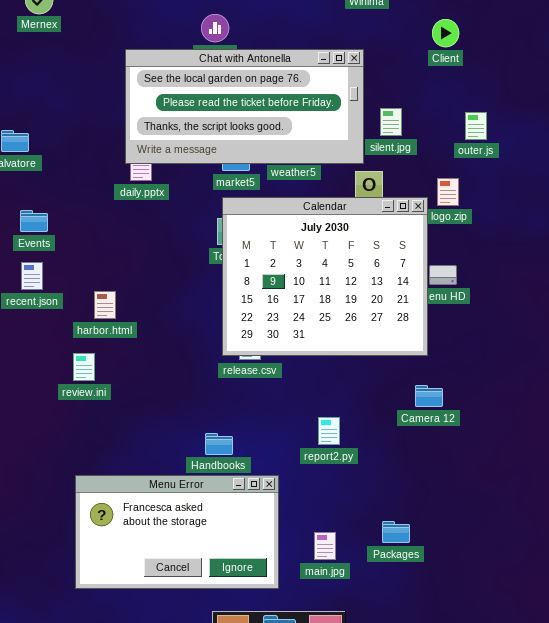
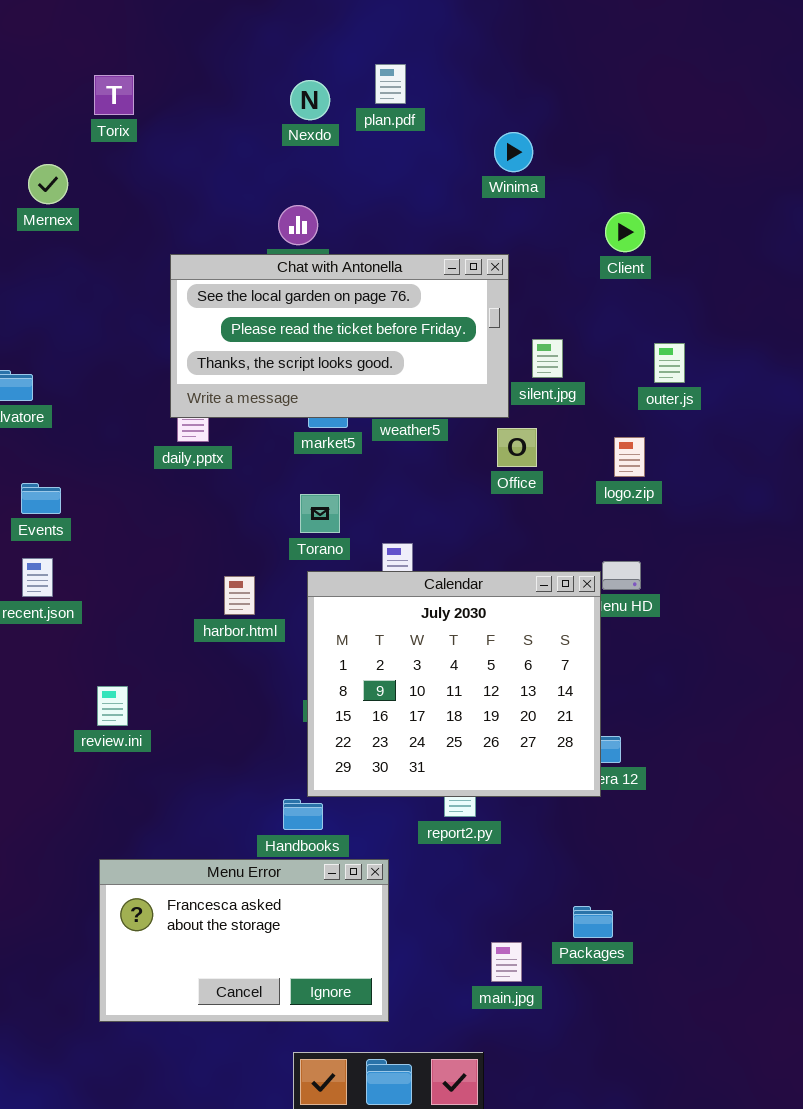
Calendar: [222,197,428,356] -> [307,571,601,797], moved
harbor.html: [94,291,116,319] -> [224,576,255,615], moved
Packages: [382,521,410,543] -> [573,906,613,938], moved
main.jpg: [314,532,336,560] -> [491,942,522,982], moved

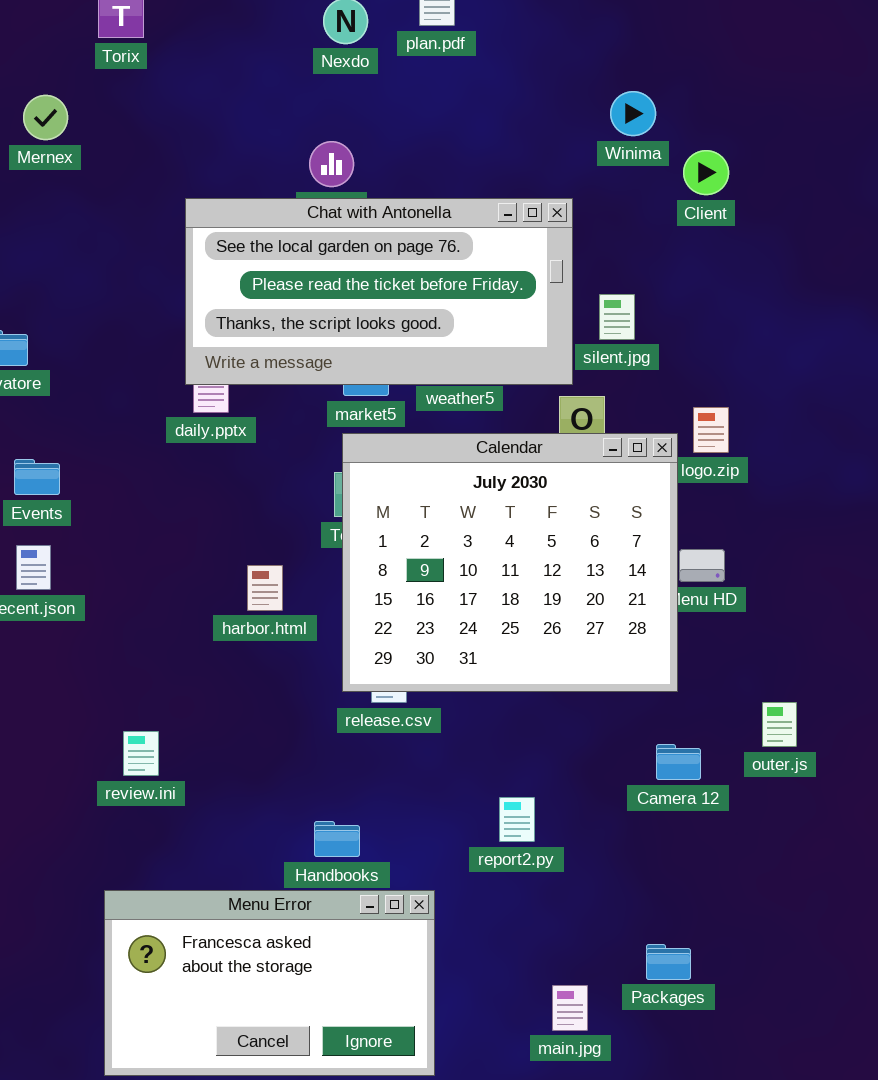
Winima: [494,132,533,172] -> [610,91,656,136], moved
outer.js: [654,343,685,383] -> [762,702,797,747], moved
Calendar: [307,571,601,797] -> [342,433,678,692], moved
review.ini: [97,686,128,726] -> [123,731,159,776], moved

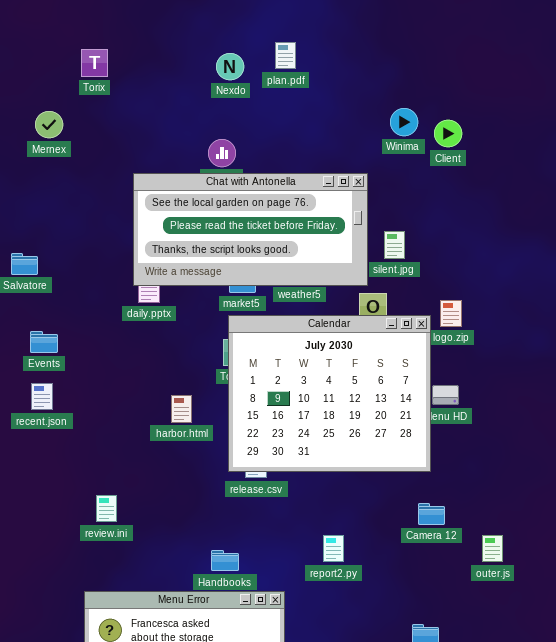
Client: [683,150,729,195] -> [434,120,462,147], moved
outer.js: [762,702,797,747] -> [482,535,503,562], moved

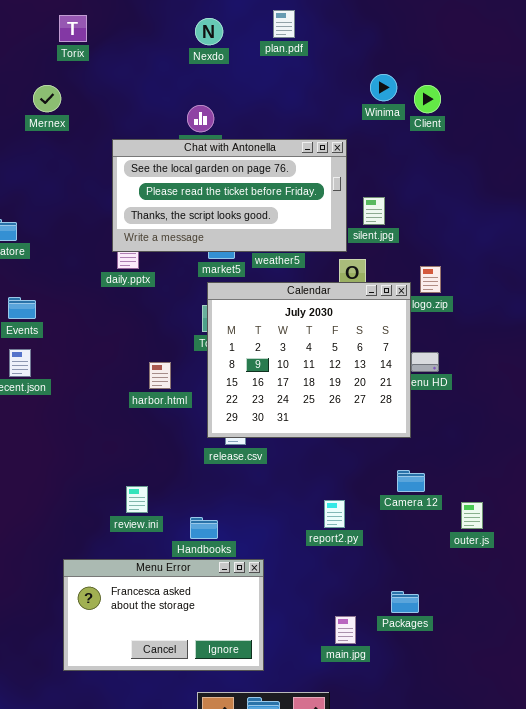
plan.pdf: [275,42,296,69] -> [273,10,295,38], moved
Mernex: [35,111,63,138] -> [33,85,61,112], moved
review.ini: [96,495,117,522] -> [126,486,148,513], moved
report2.py: [323,535,344,562] -> [324,500,345,528], moved

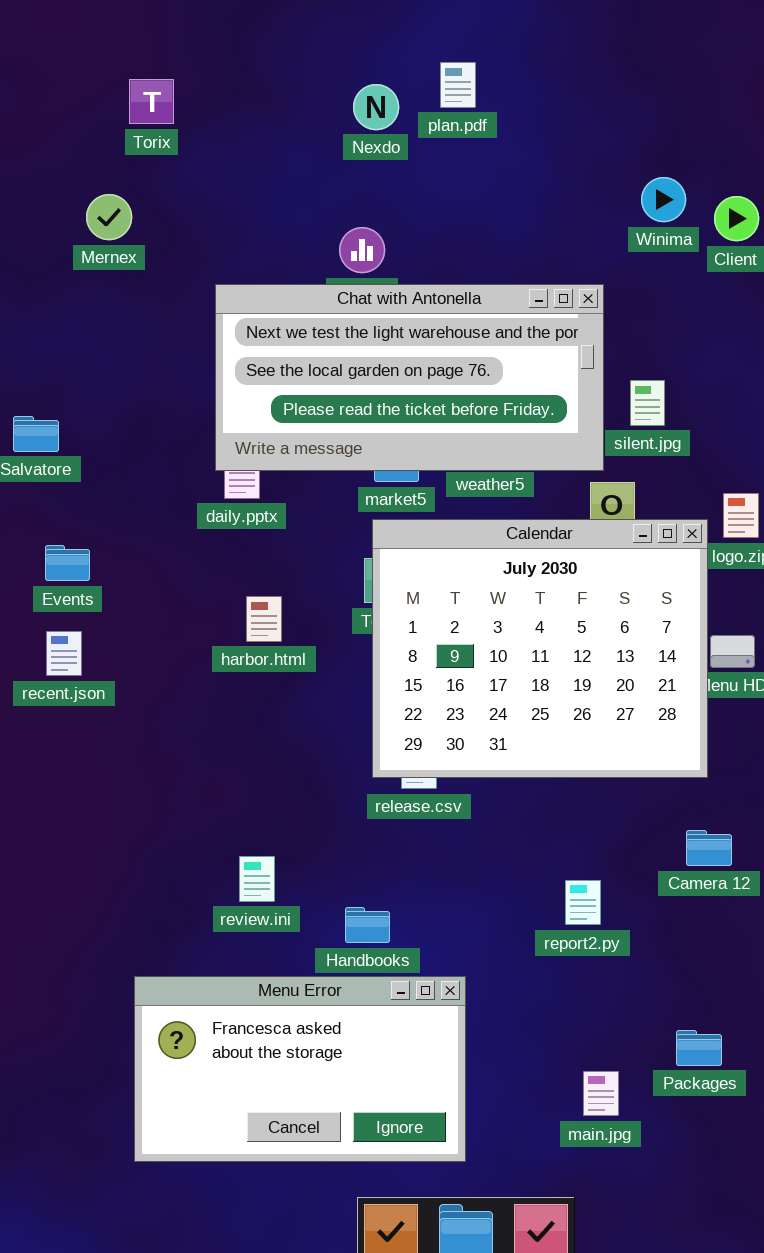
plan.pdf: [273,10,295,38] -> [440,62,476,108], moved
Chat with Antonella: [112,139,347,252] -> [215,284,604,471], scrolled up 1 row
harbor.html: [149,362,171,389] -> [246,596,282,642], moved

